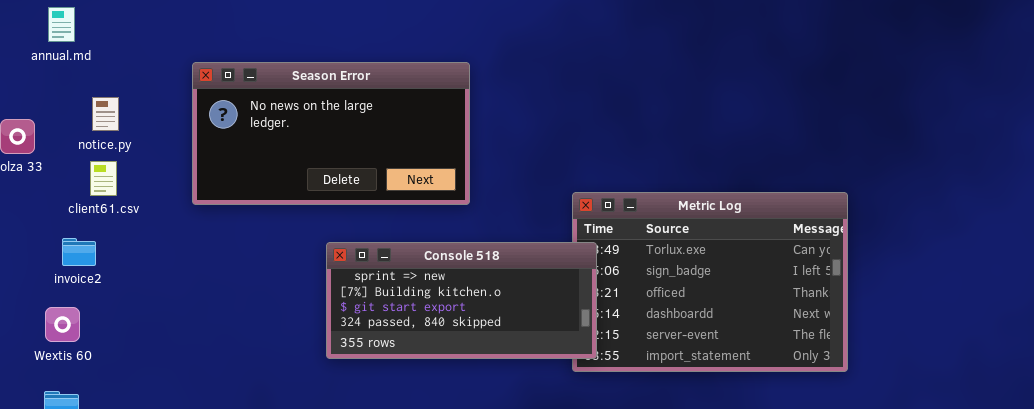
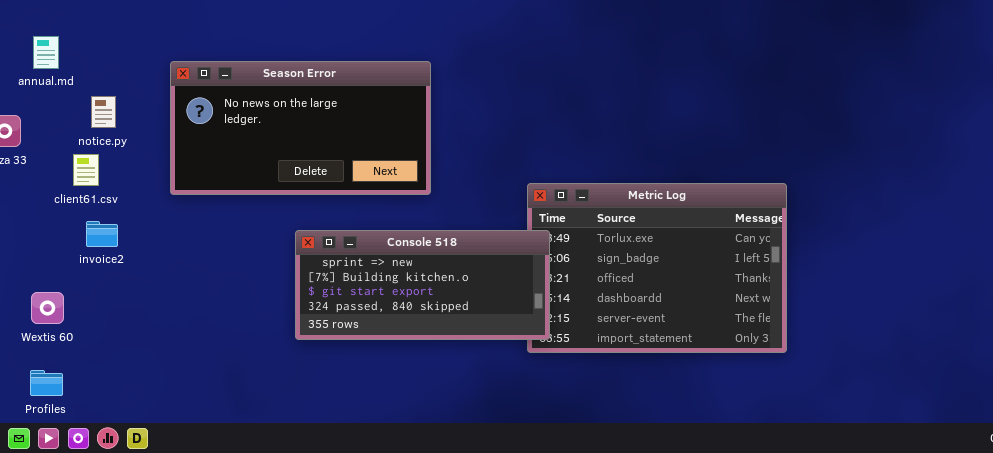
annual.md: [48,7,75,42] -> [33,36,59,69], moved
notice.py: [92,97,119,131] -> [91,96,116,128], moved
invoice2: [62,238,96,266] -> [86,221,118,247], moved

